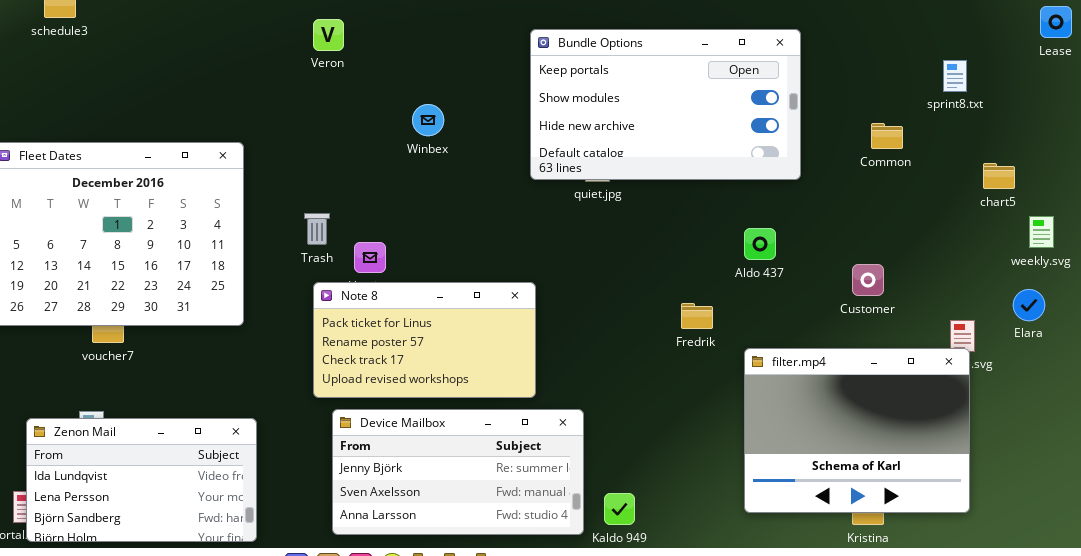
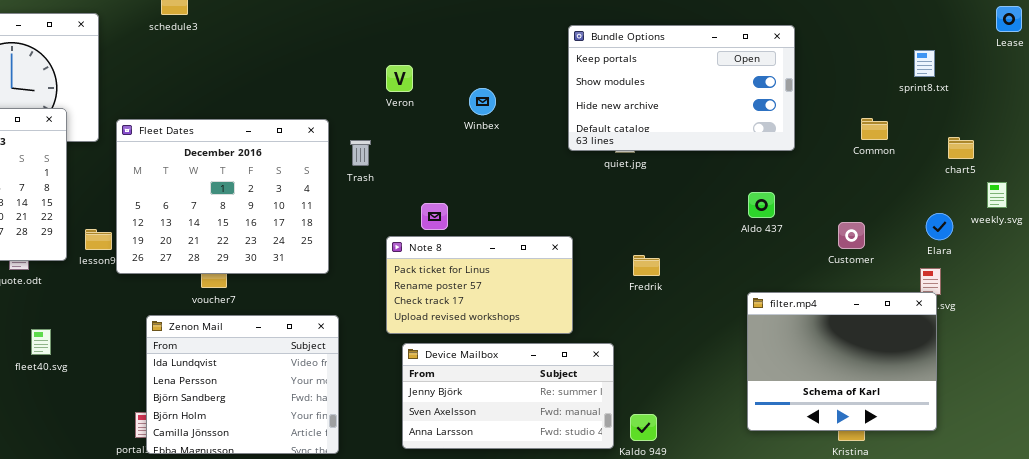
Veron: [313,19,344,51] -> [386,65,413,92], moved
Common: [871,123,903,149] -> [861,118,888,140], moved
Trash: [304,213,330,245] -> [350,140,371,166], moved
Elara: [1013,289,1045,321] -> [926,213,953,240], moved
Fredrik: [681,303,713,329] -> [633,255,660,276], moved
Zenon Mail: [26,418,257,542] -> [146,315,339,454], resized

